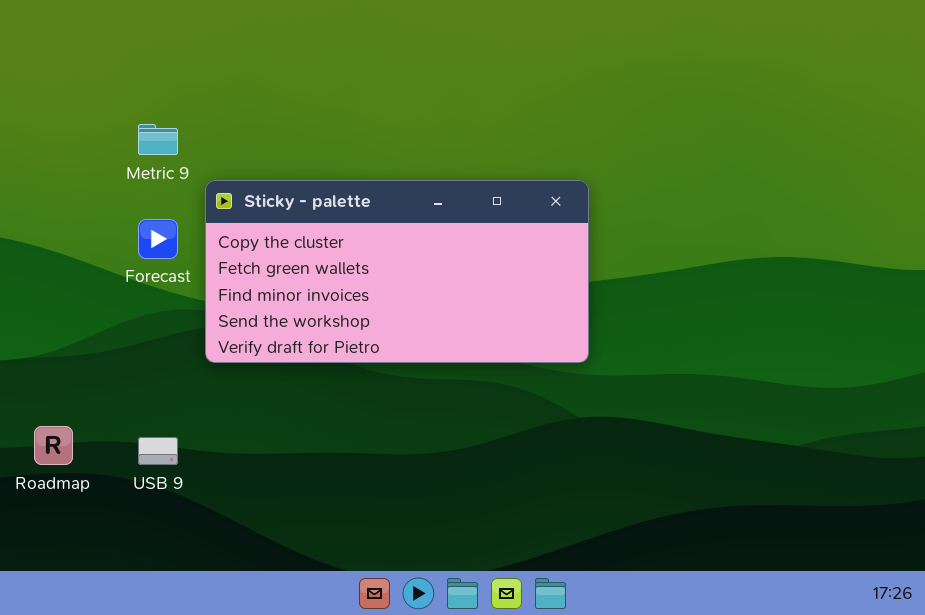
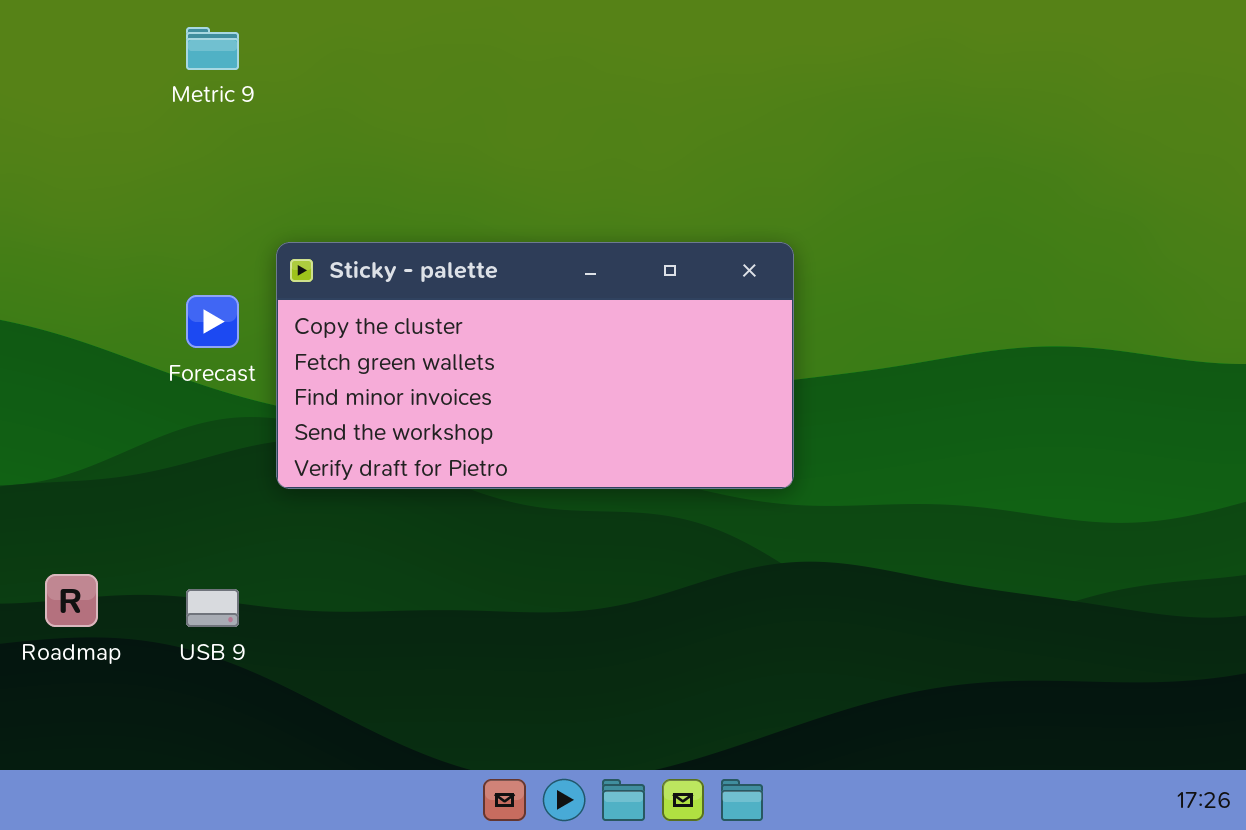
Metric 9: [138,124,178,155] -> [186,27,239,70], moved

